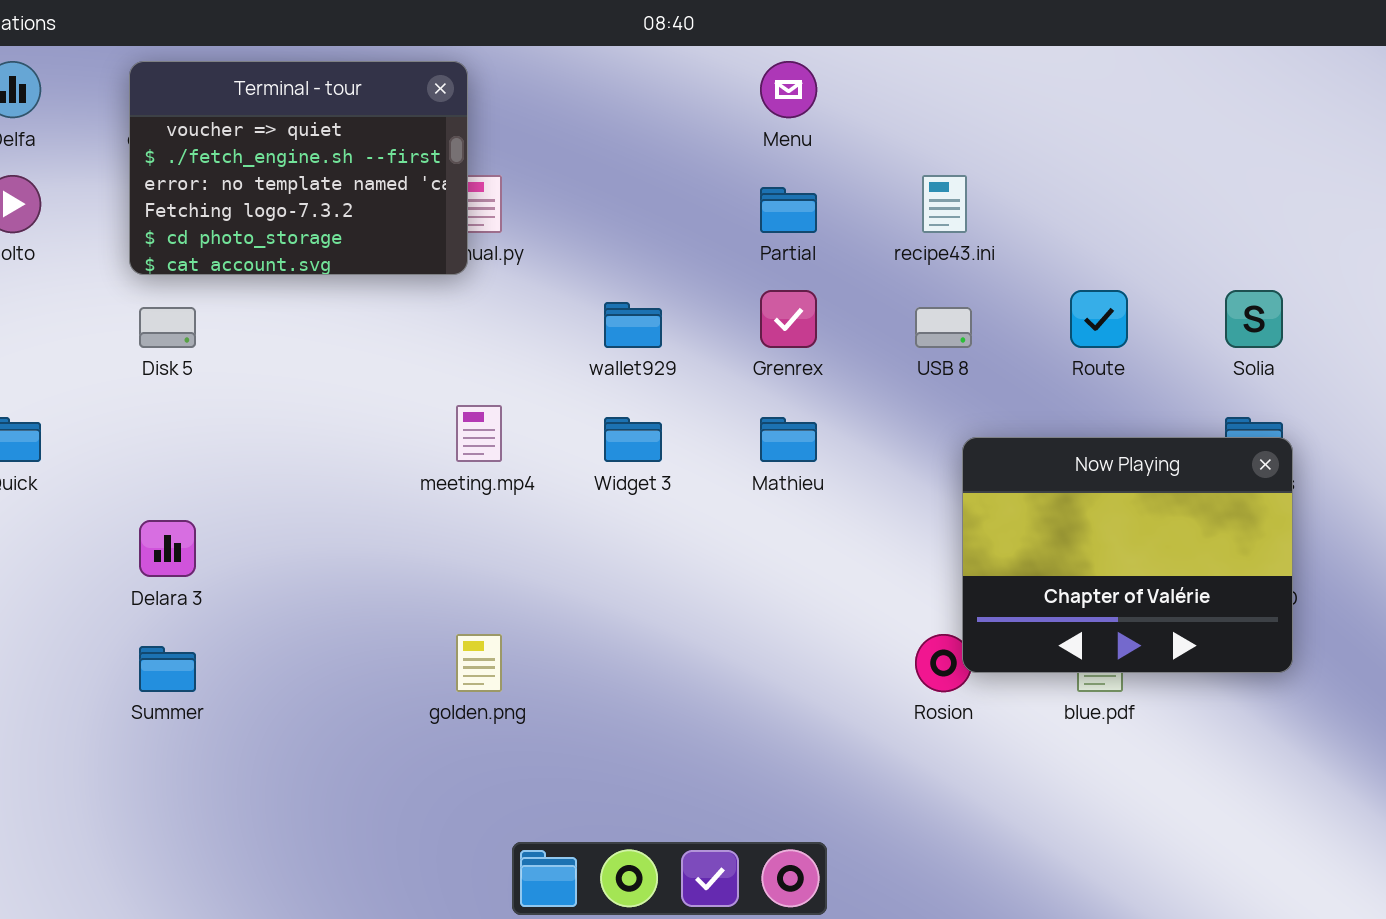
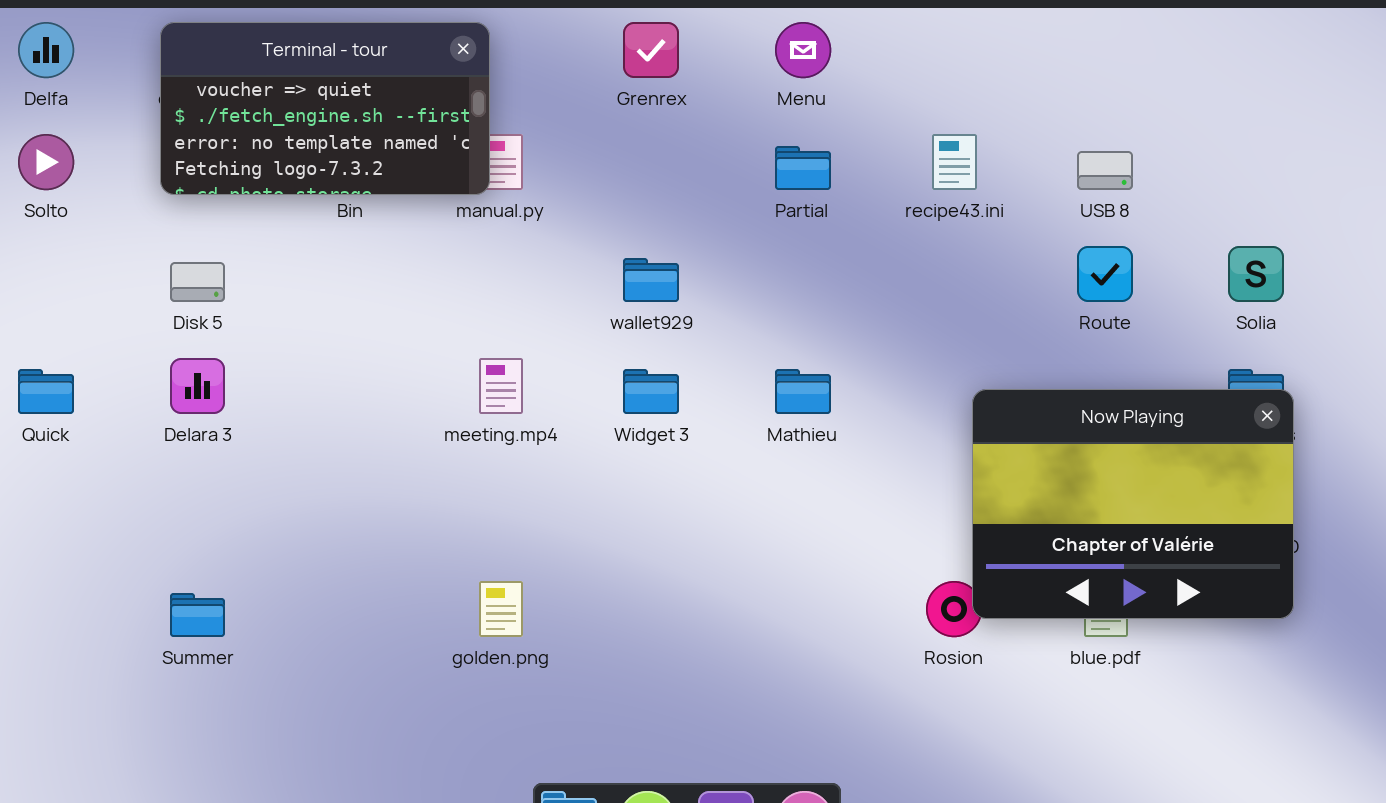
Terminal - tour: [129,61,468,275] -> [160,22,490,195], resized
Grenrex: [760,290,817,348] -> [623,22,679,78], moved
USB 8: [915,307,972,348] -> [1077,151,1133,190], moved
Delara 3: [139,520,196,577] -> [170,358,225,414], moved

